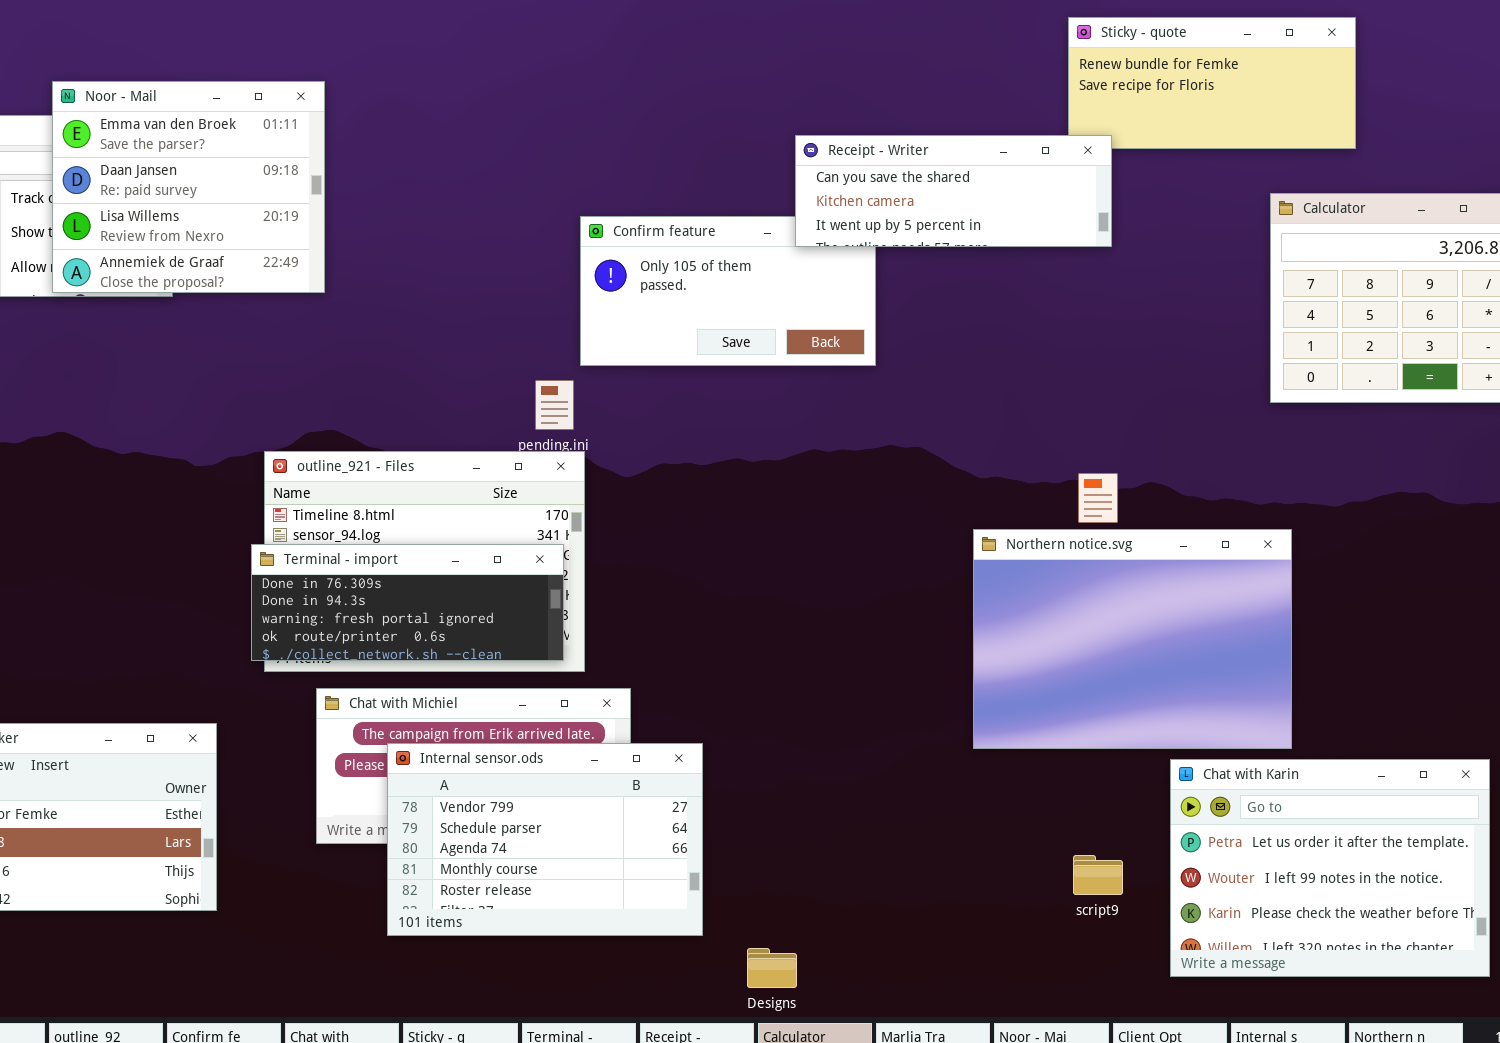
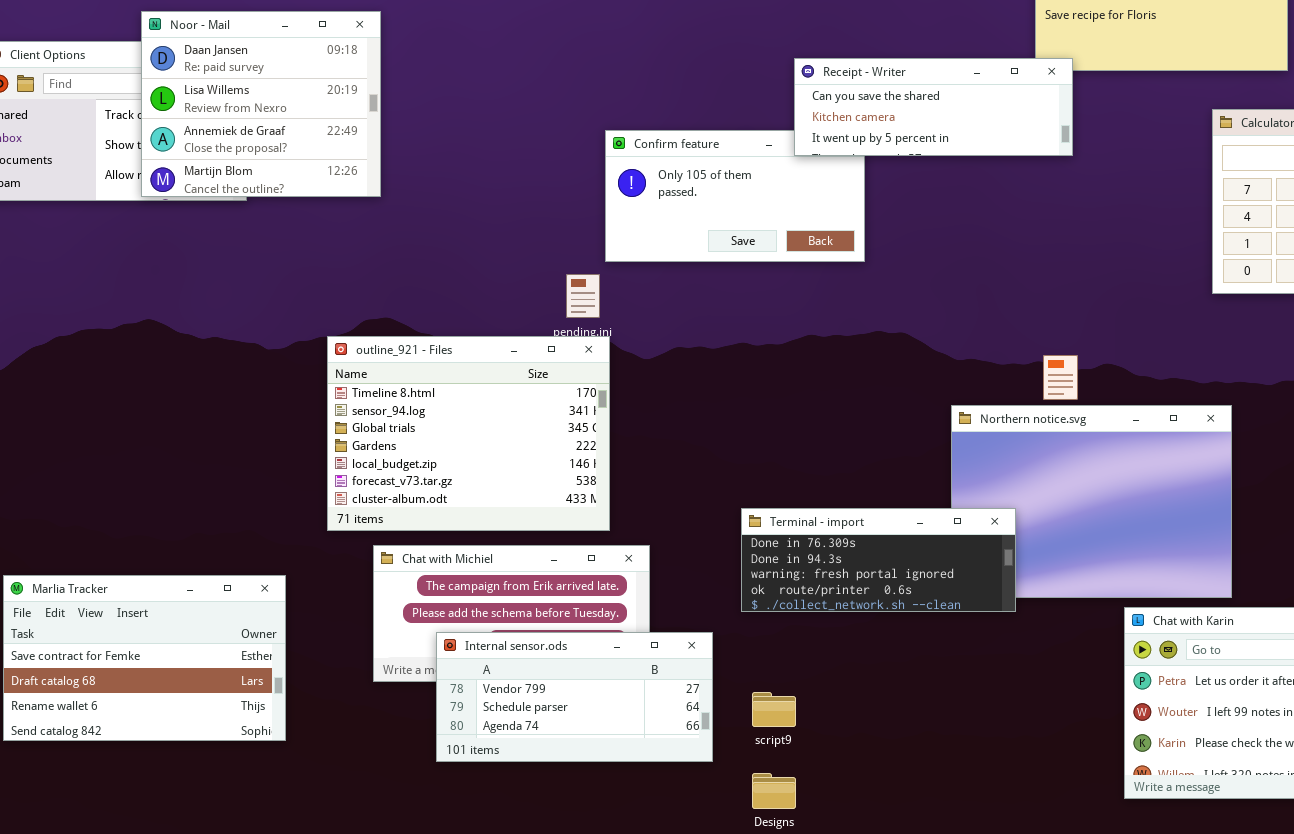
Noor - Mail: [52,81,325,293] -> [141,11,381,197], scrolled down 1 row
Terminal - import: [251,544,564,661] -> [741,508,1016,612], moved
Internal sensor.ods: [387,743,703,936] -> [436,632,713,762], resized
script9: [1073,855,1123,895] -> [752,692,796,727], moved

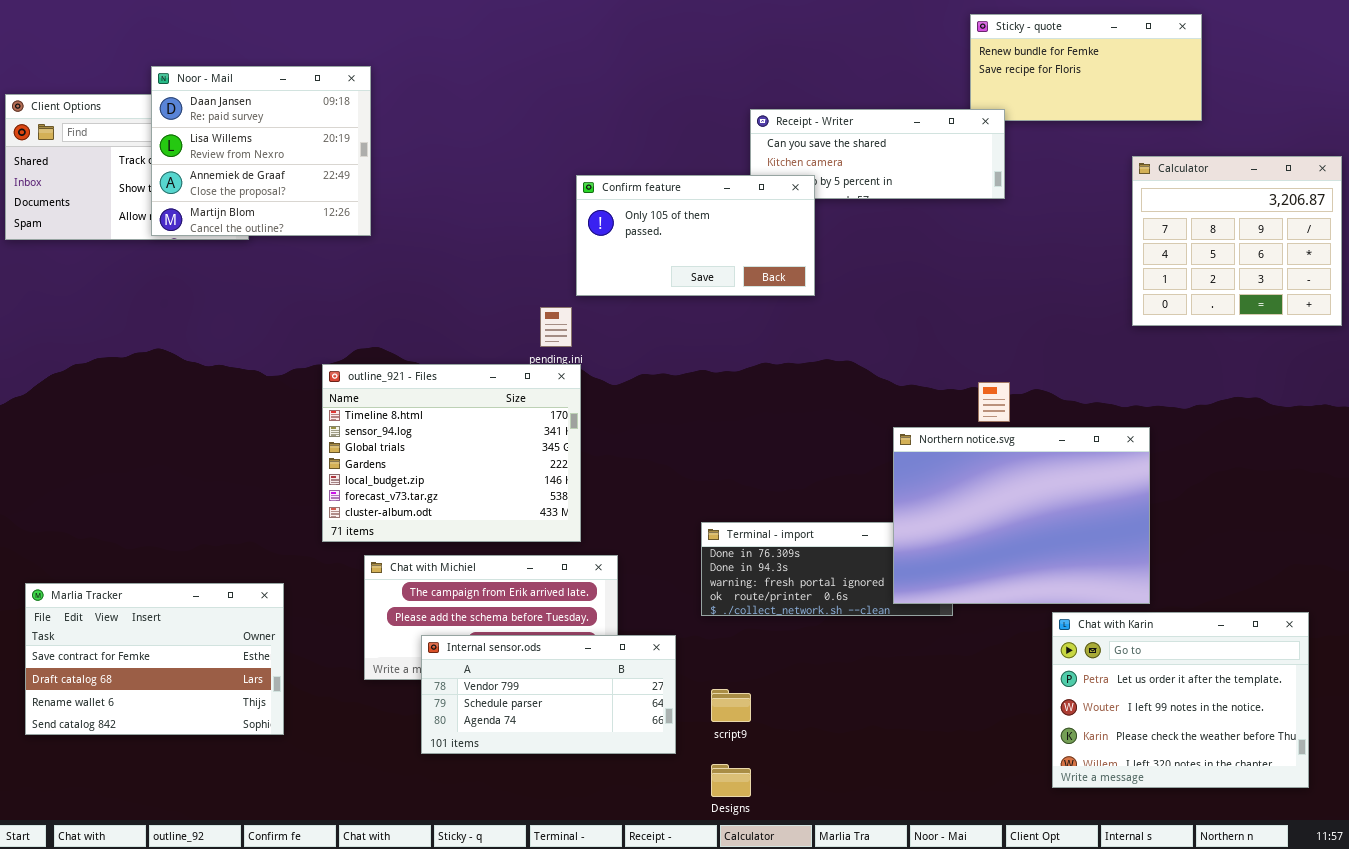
Confirm feature: [605,130,865,262] -> [576,175,815,296], raised
Northern notice.svg: [951,405,1232,598] -> [893,427,1150,604], raised

